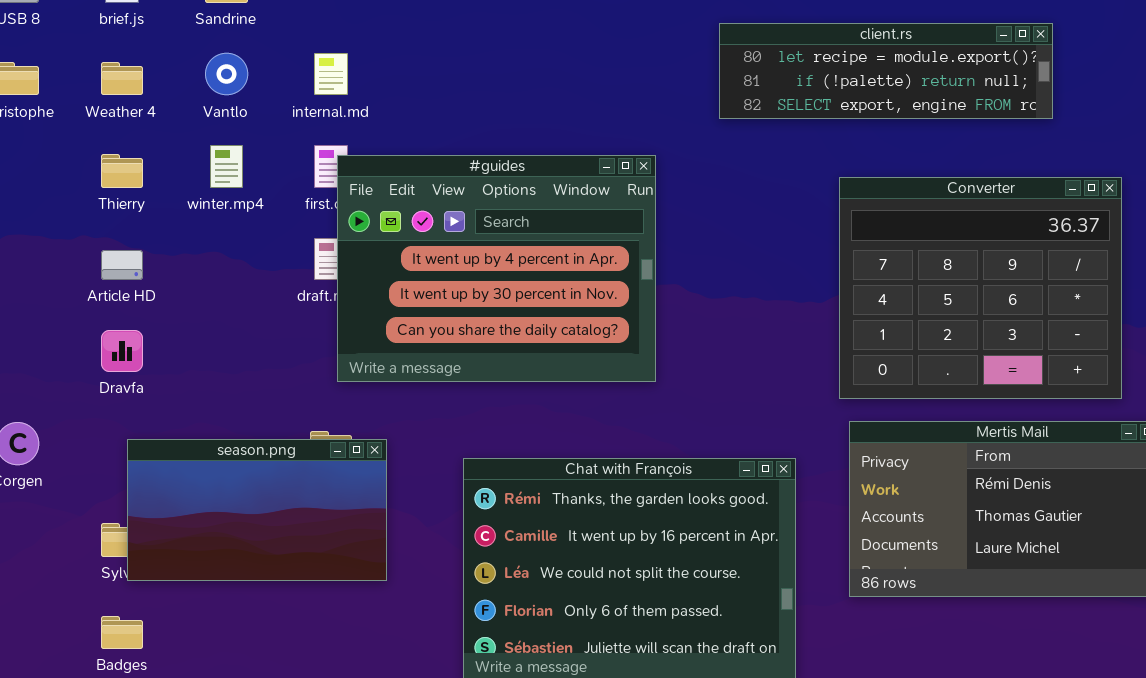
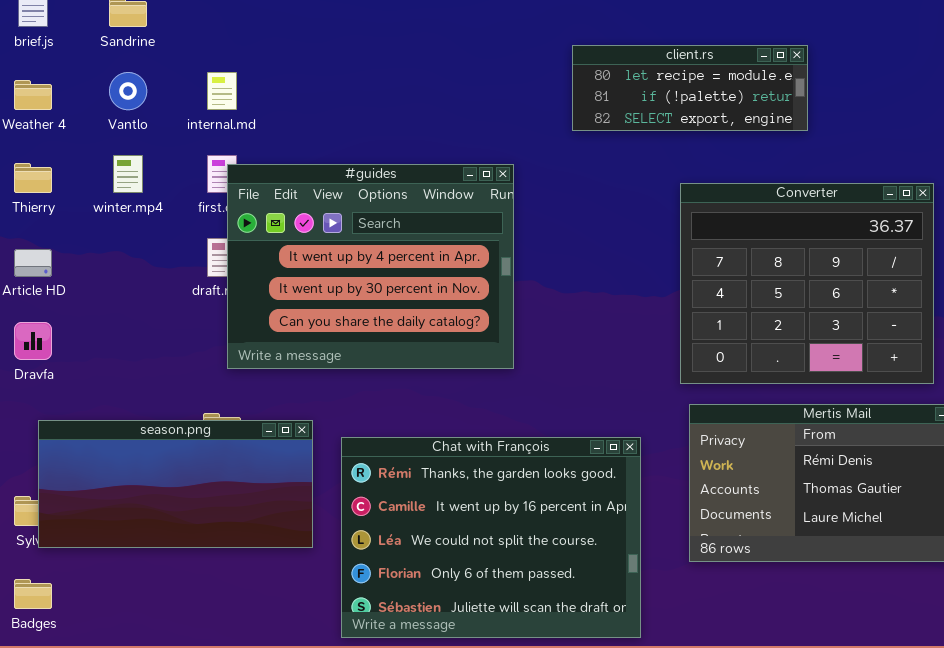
client.rs: [719,23,1053,119] -> [572,45,808,131], resized
season.png: [127,439,387,581] -> [38,420,313,548], resized

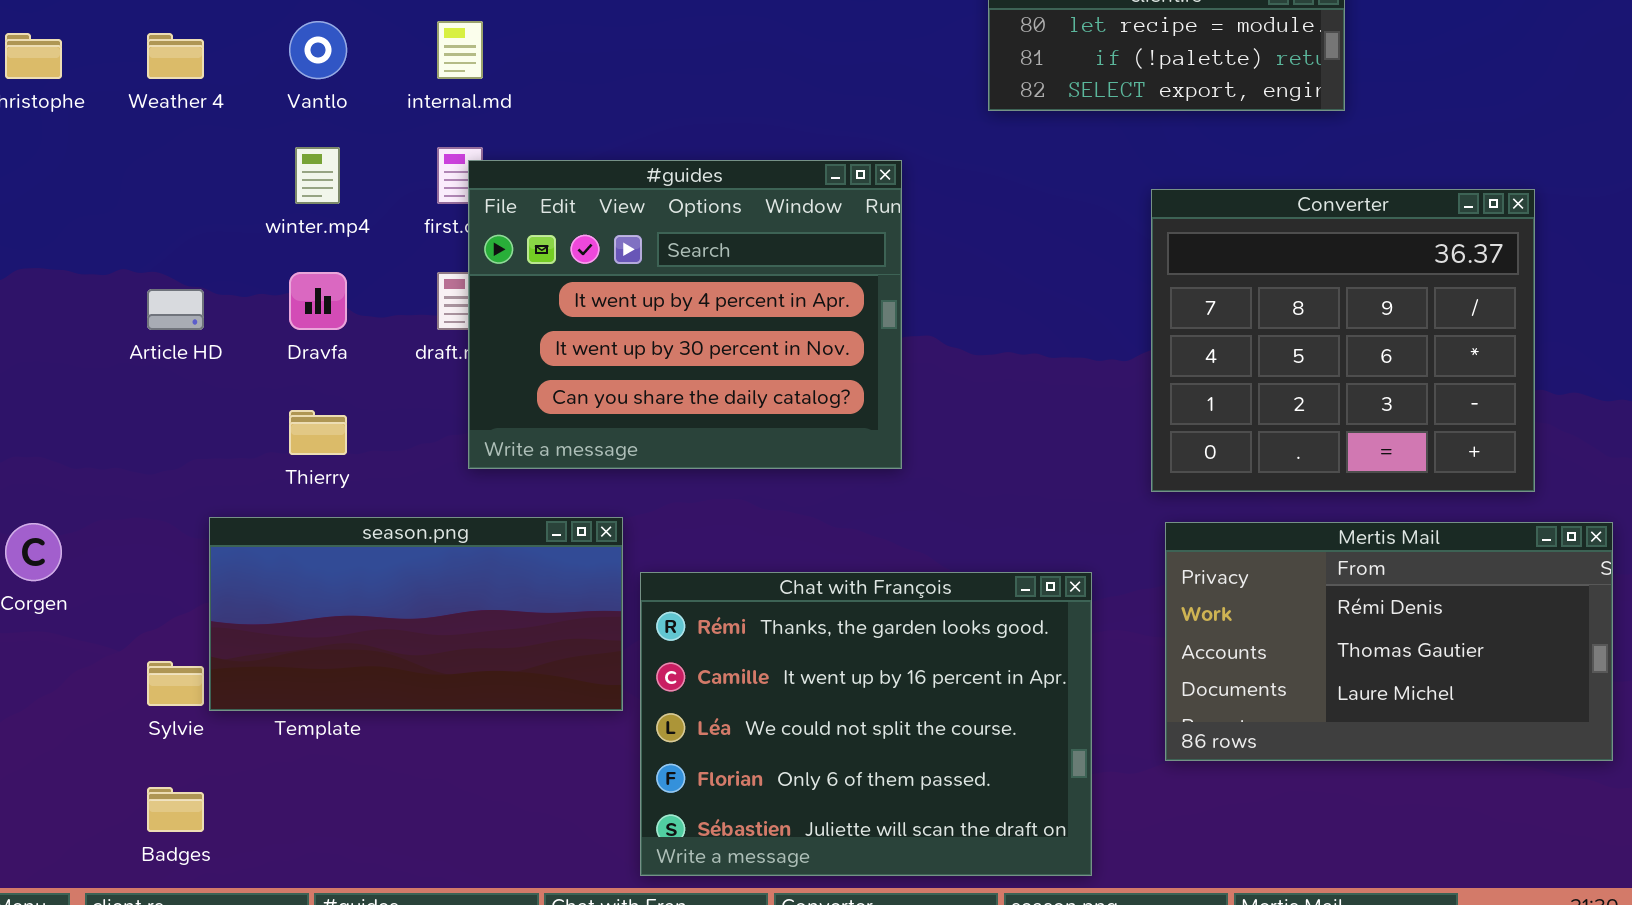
Thierry: [14,163,52,193] -> [289,410,347,455], moved
Dravfa: [14,322,52,360] -> [289,272,347,330], moved
season.png: [38,420,313,548] -> [209,517,623,711], moved

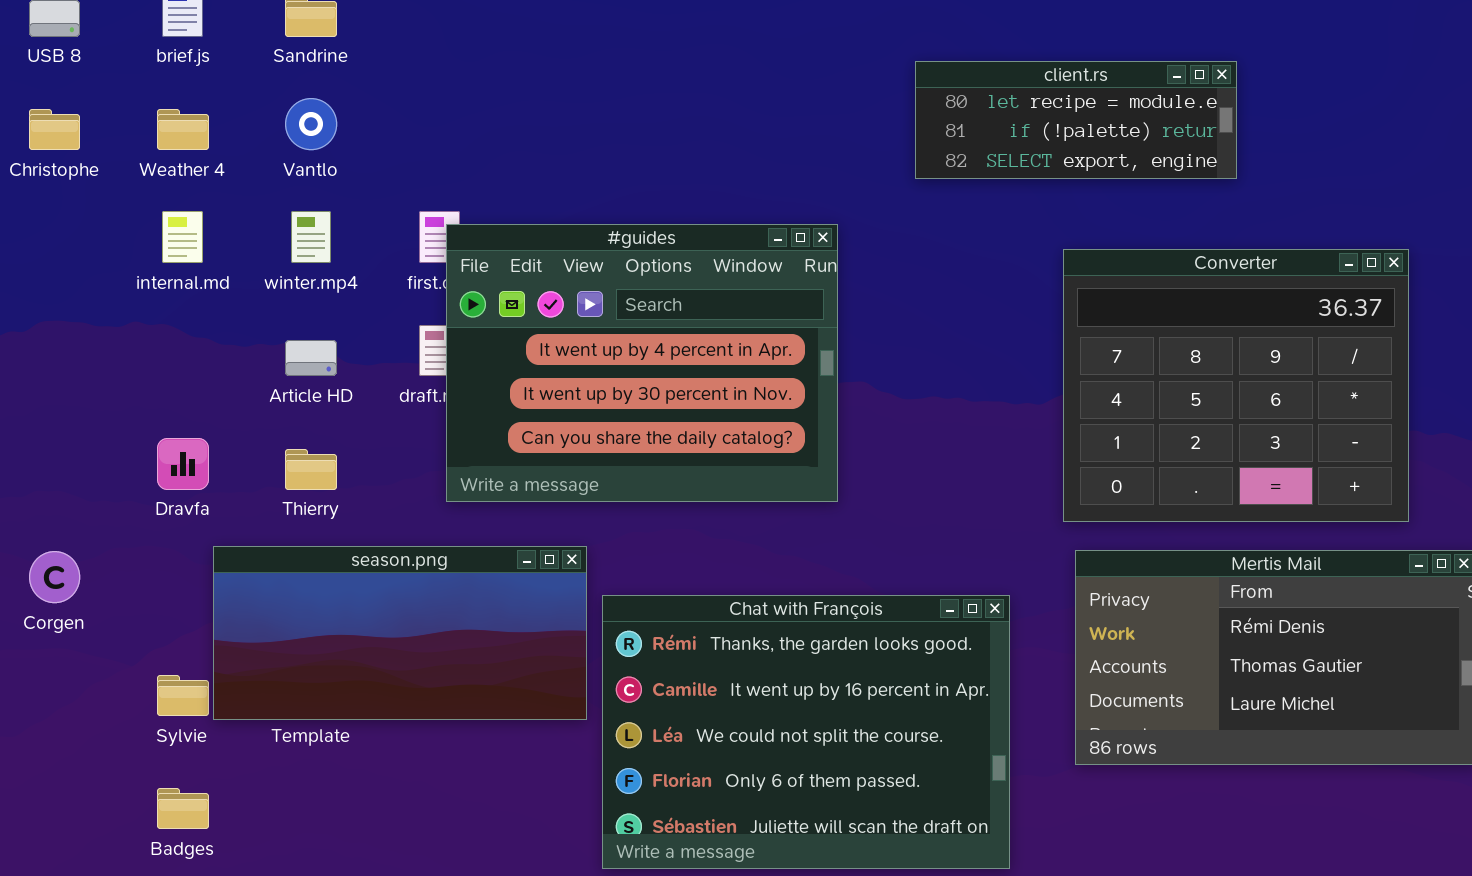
internal.md: [437,21,483,79] -> [162,211,203,263], moved
Dravfa: [289,272,347,330] -> [157,438,209,490], moved
Article HD: [147,289,204,330] -> [285,340,337,376], moved

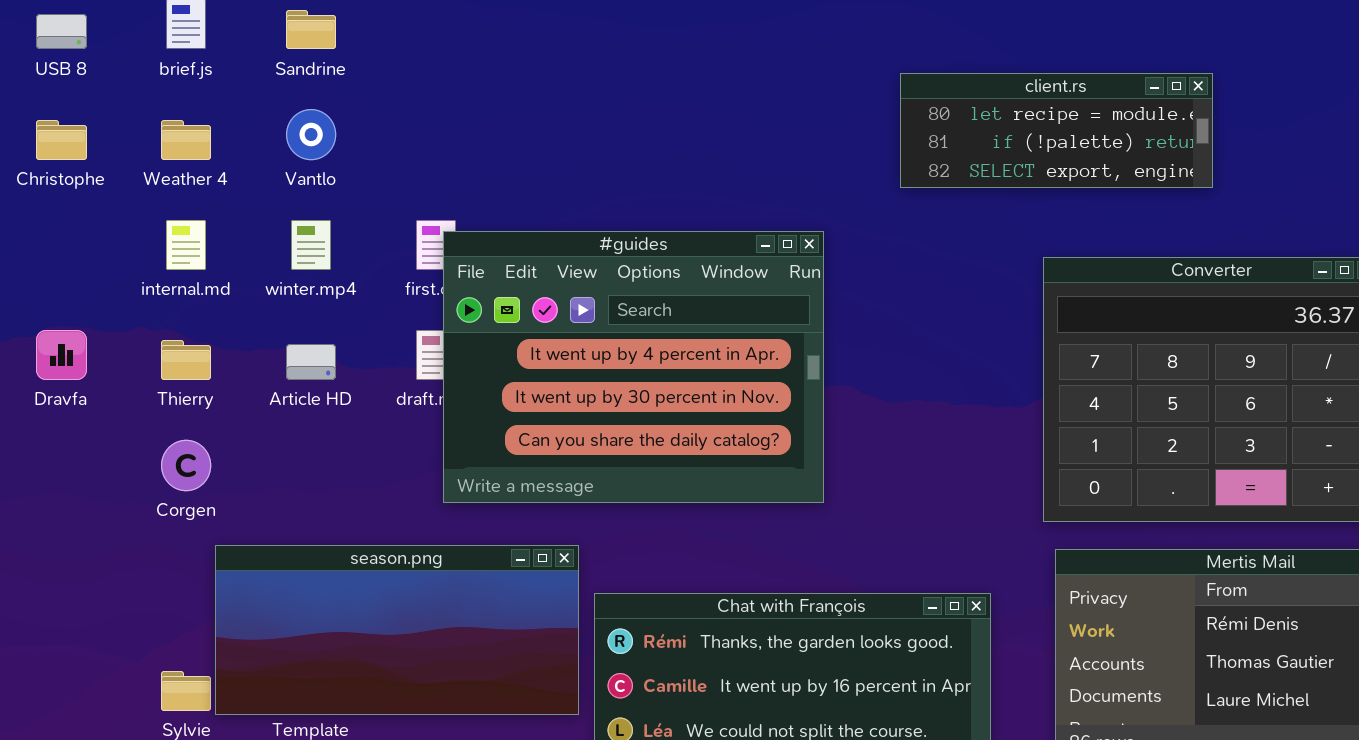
Dravfa: [157,438,209,490] -> [36,330,87,380], moved
Thierry: [285,449,337,490] -> [161,340,211,380], moved
Corgen: [29,551,80,603] -> [161,440,211,491], moved

